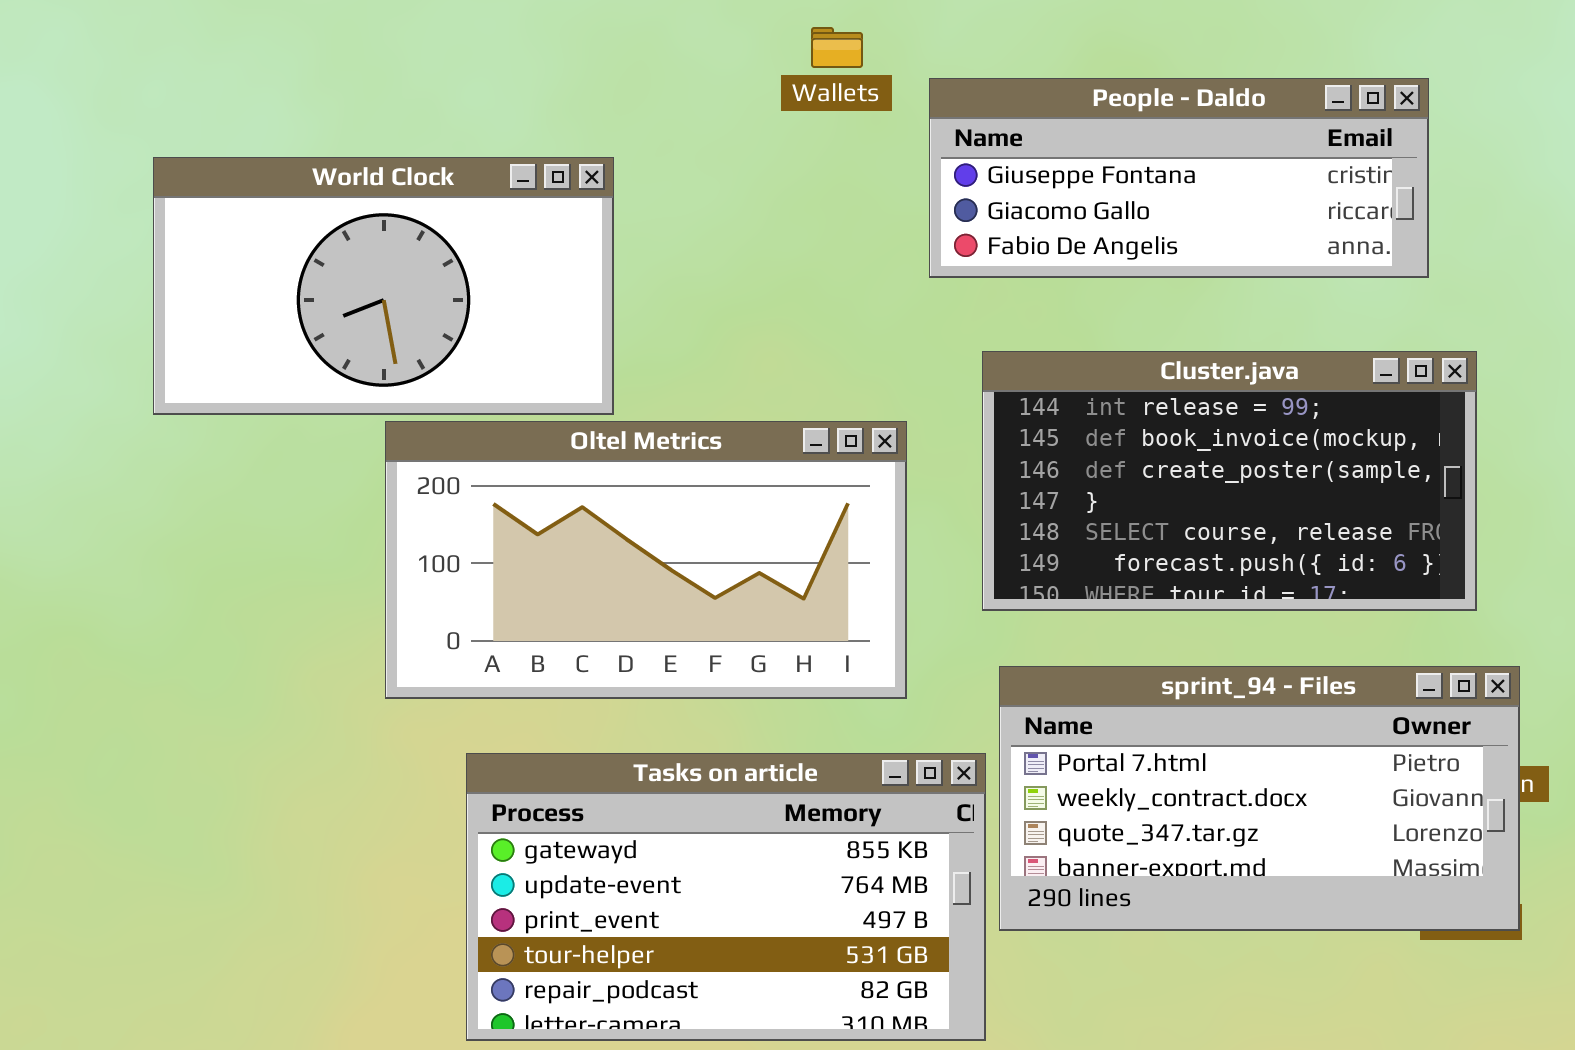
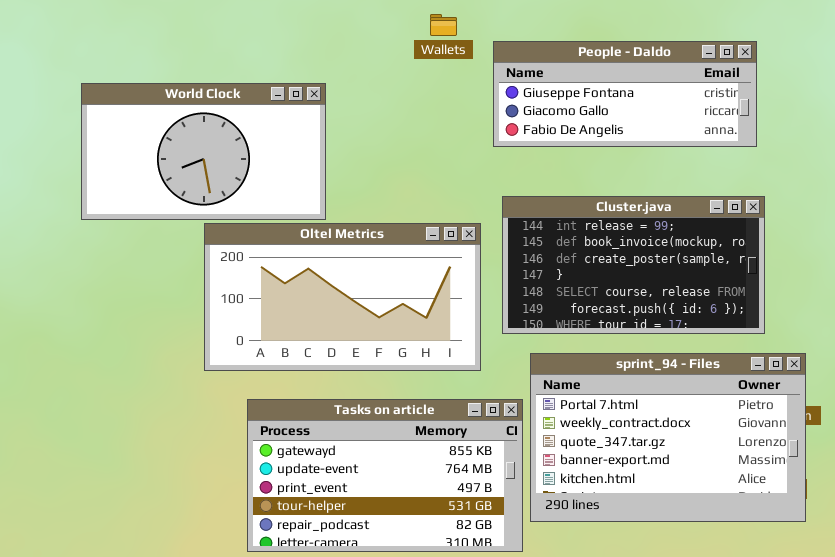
Cluster.java: [982,351,1477,611] -> [502,196,765,334], moved
sprint_94 - Files: [999,666,1520,931] -> [530,353,806,522], resized

